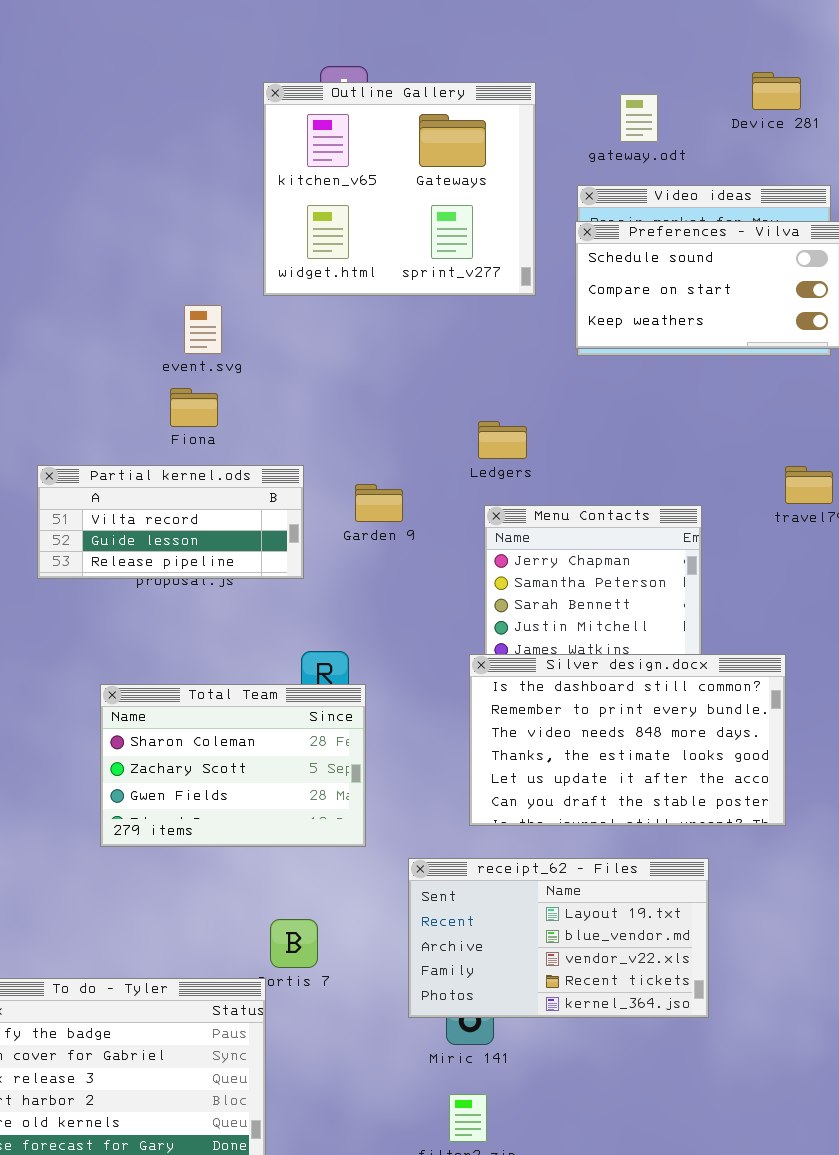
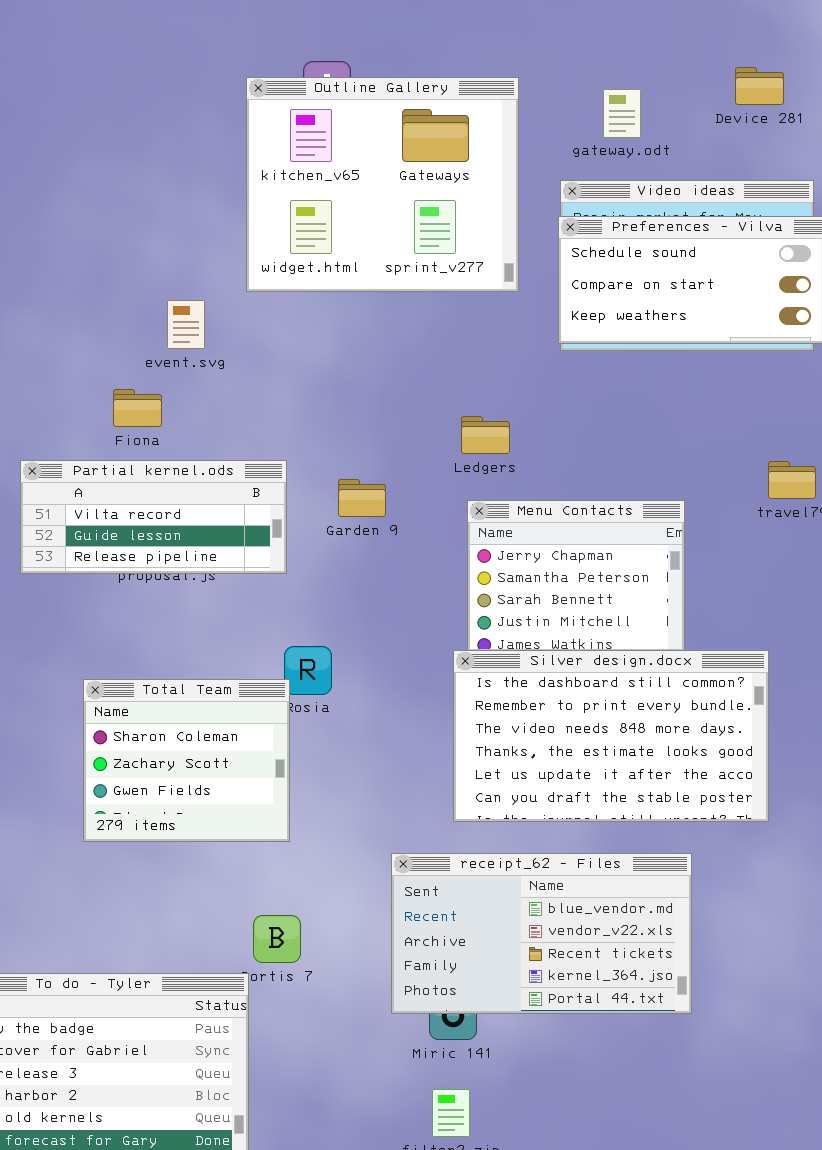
Fiona: [170,388,218,427] -> [113,389,162,427], moved
Total Team: [100,684,366,847] -> [83,679,290,842], resized
receipt_62 - Files: [408,858,709,1018] -> [391,853,692,1014], scrolled down 1 row

